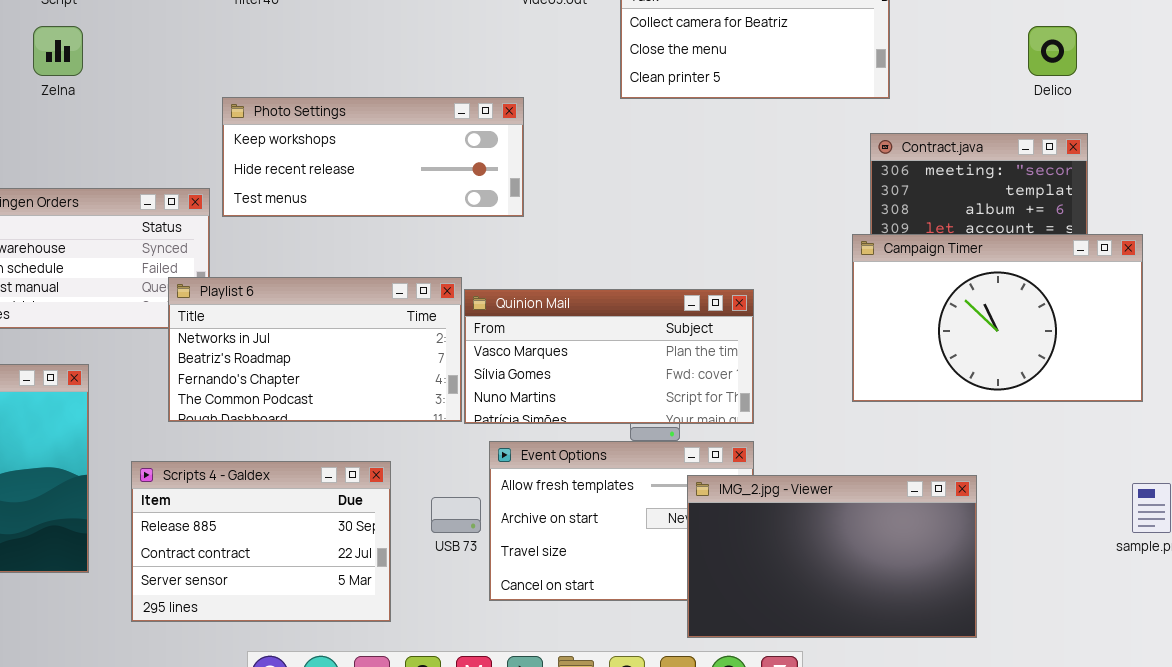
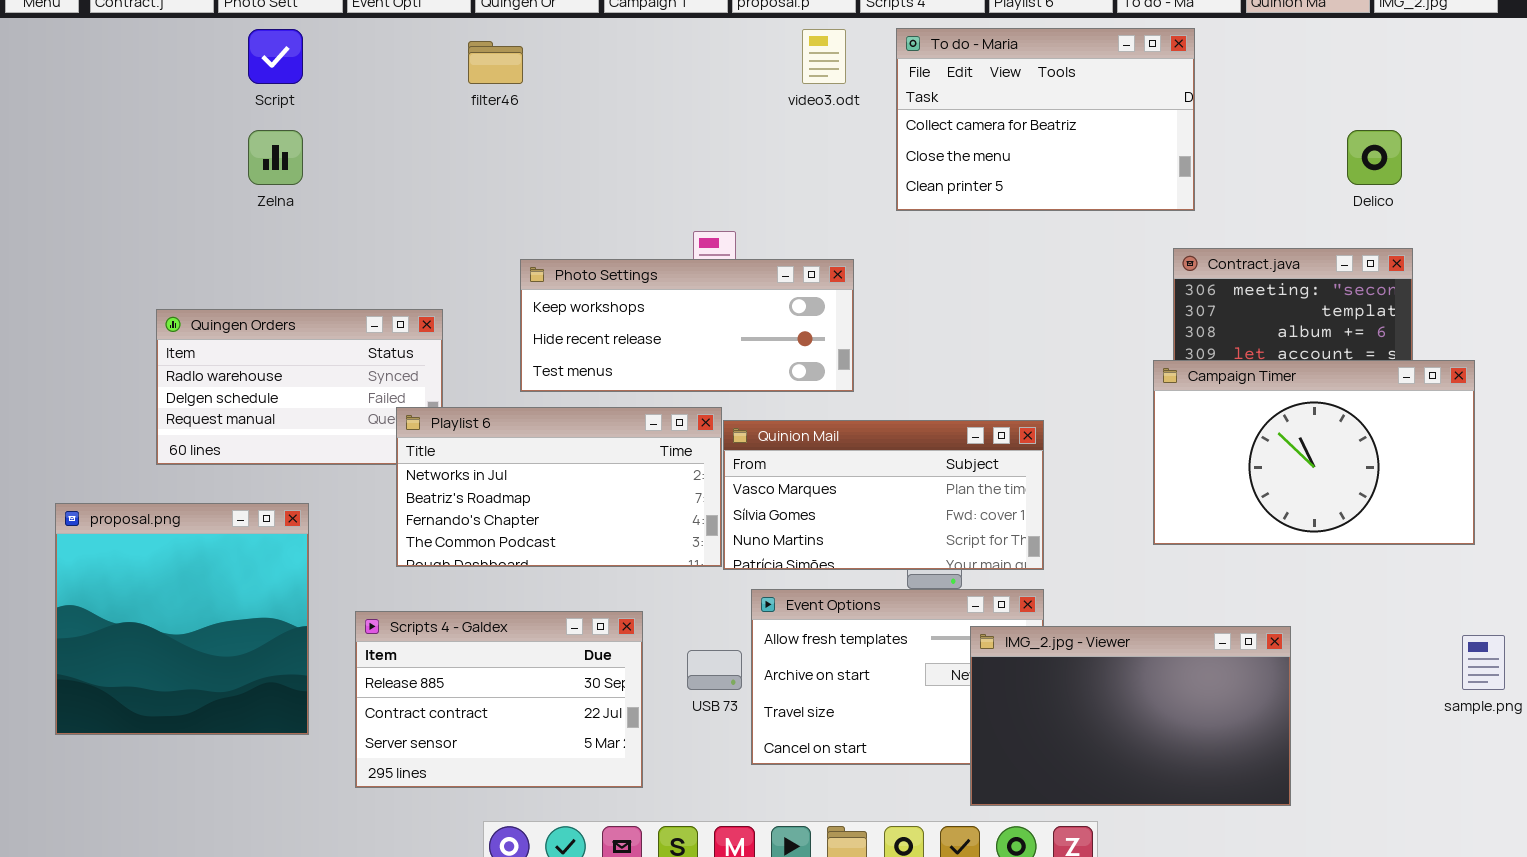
Photo Settings: [222,97,524,217] -> [520,259,854,392], moved

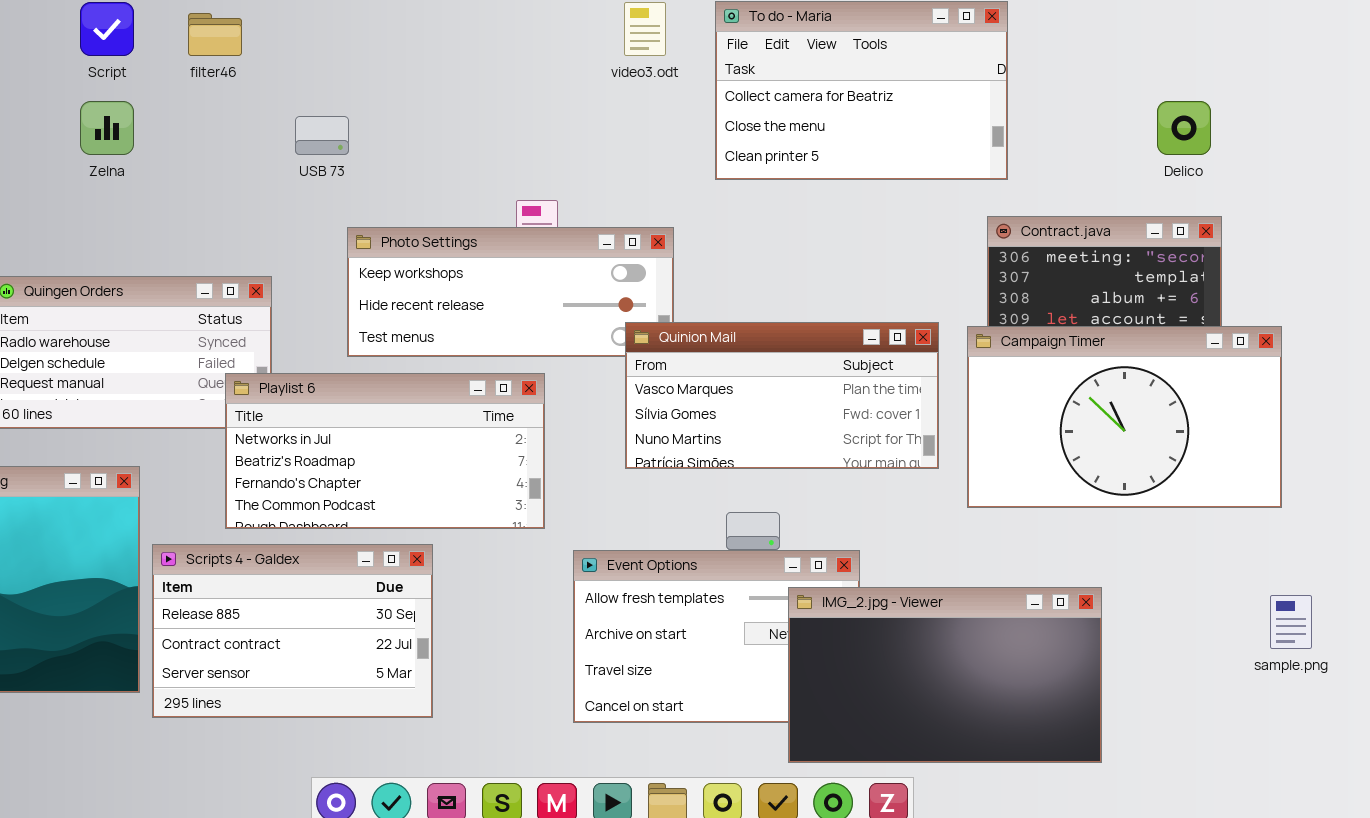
filter46: [468,41,523,84] -> [188,13,242,56], moved
Quinion Mail: [723,420,1044,570] -> [625,322,939,469], moved
Scripts 4 - Galdex: [355,611,643,788] -> [152,544,433,718], moved
USB 73: [687,650,742,690] -> [295,116,349,155], moved

